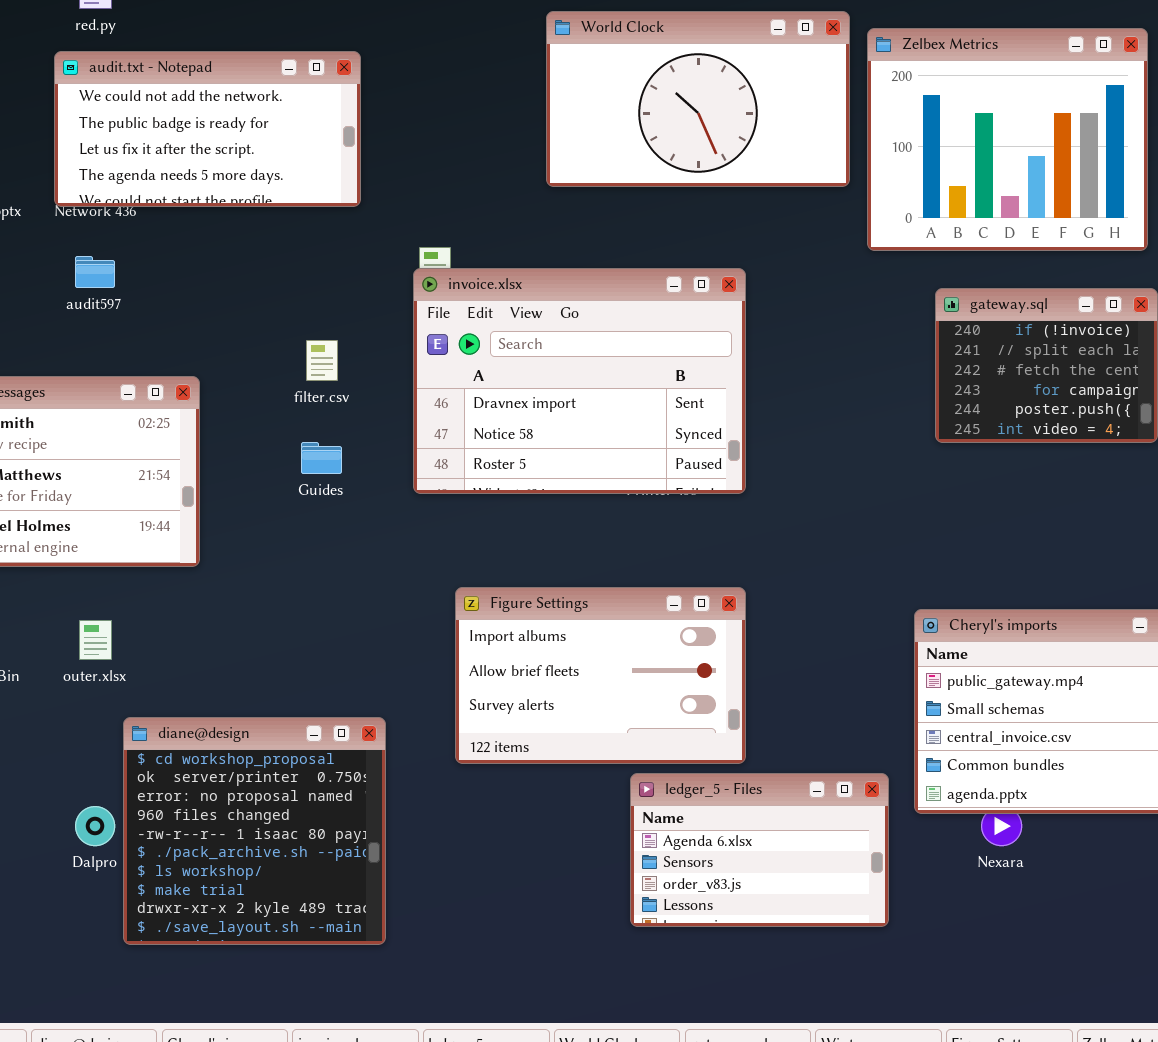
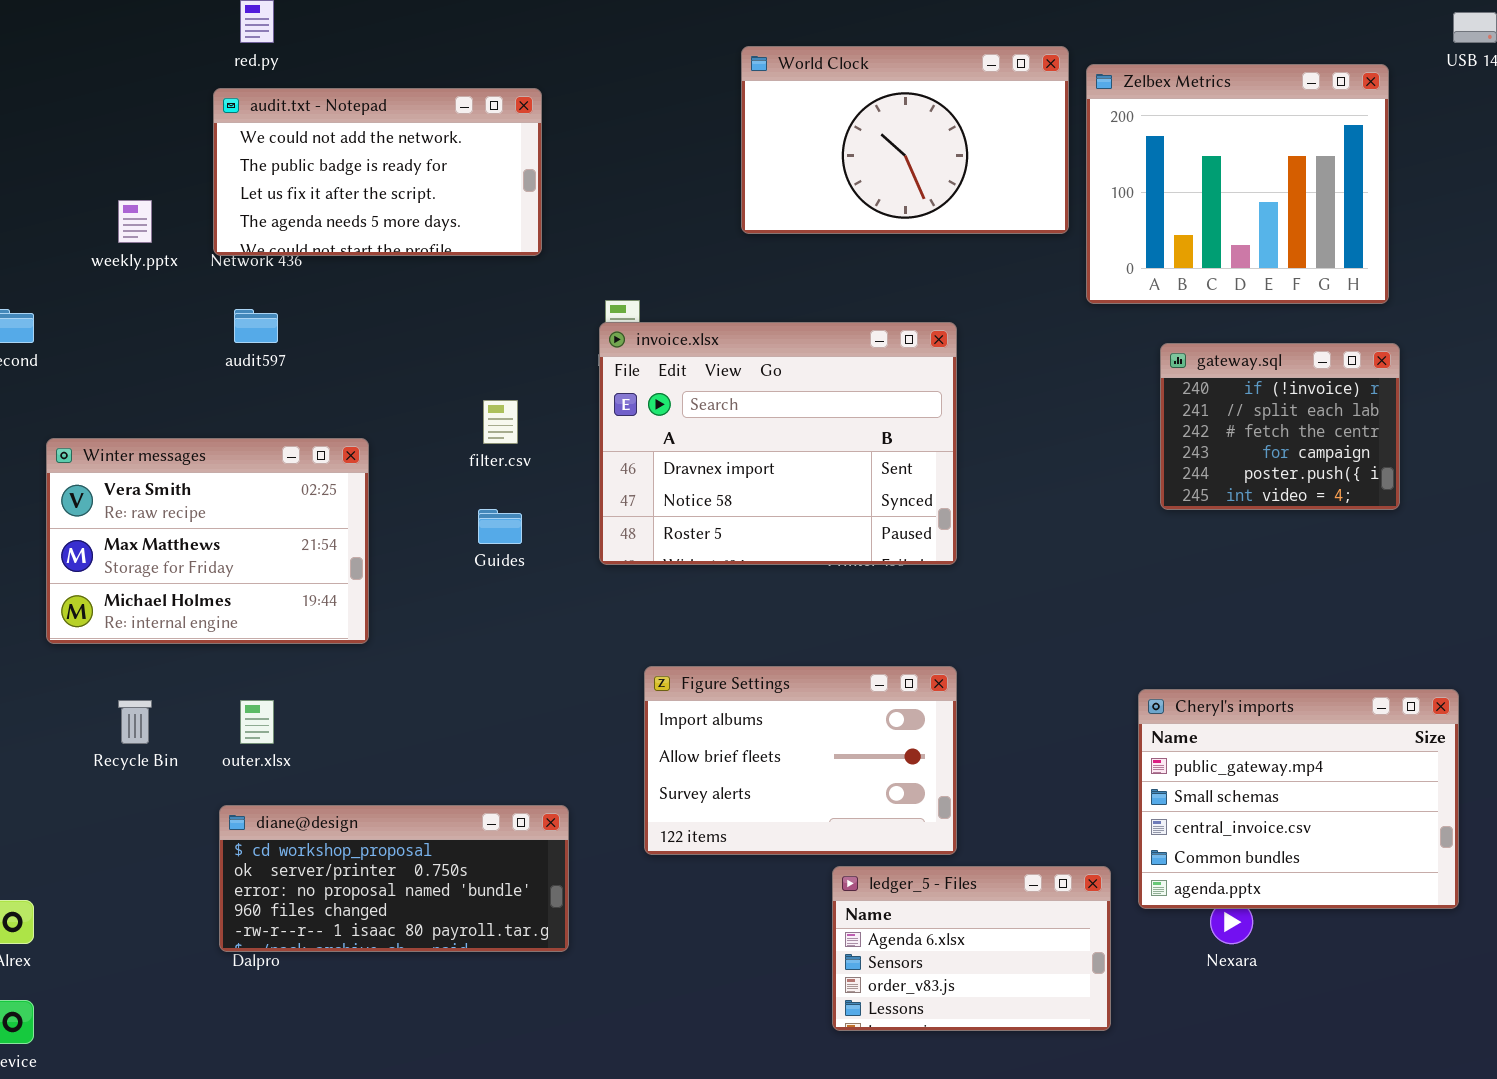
diane@design: [123,717,386,945] -> [219,805,569,952], resized

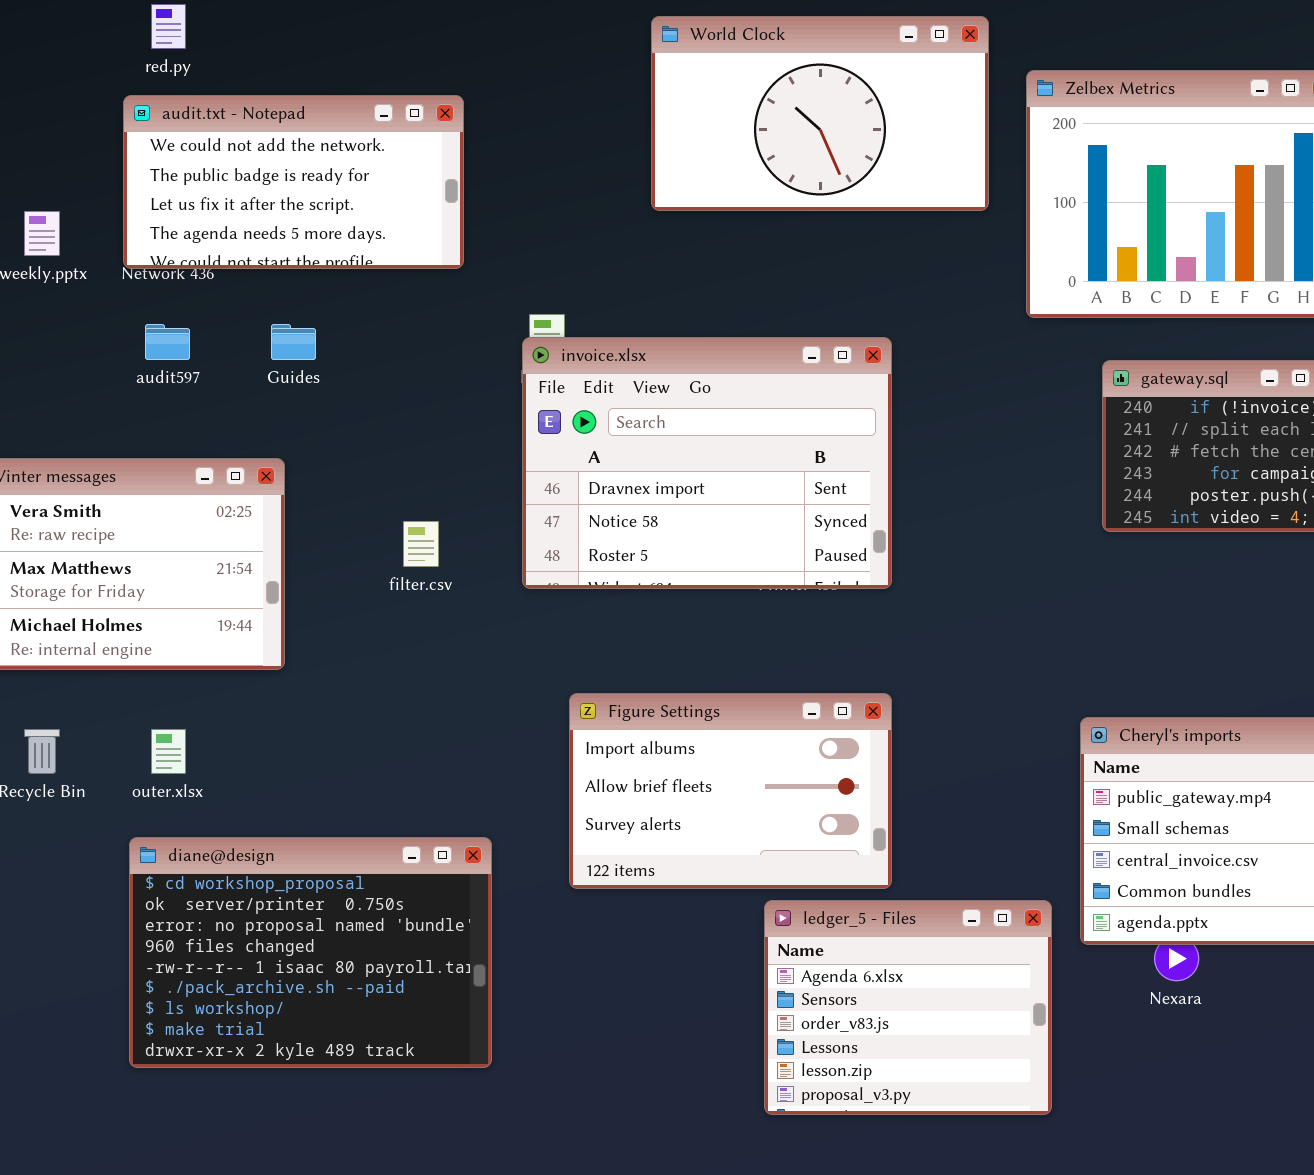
World Clock: [741,46,1069,234] -> [651,16,989,211], moved
filter.csv: [483,400,518,444] -> [403,521,439,567], moved
Guides: [478,509,522,544] -> [271,324,316,360], moved
diane@design: [219,805,569,952] -> [129,837,492,1068], resized
ledger_5 - Files: [832,866,1111,1031] -> [764,900,1052,1115], resized

